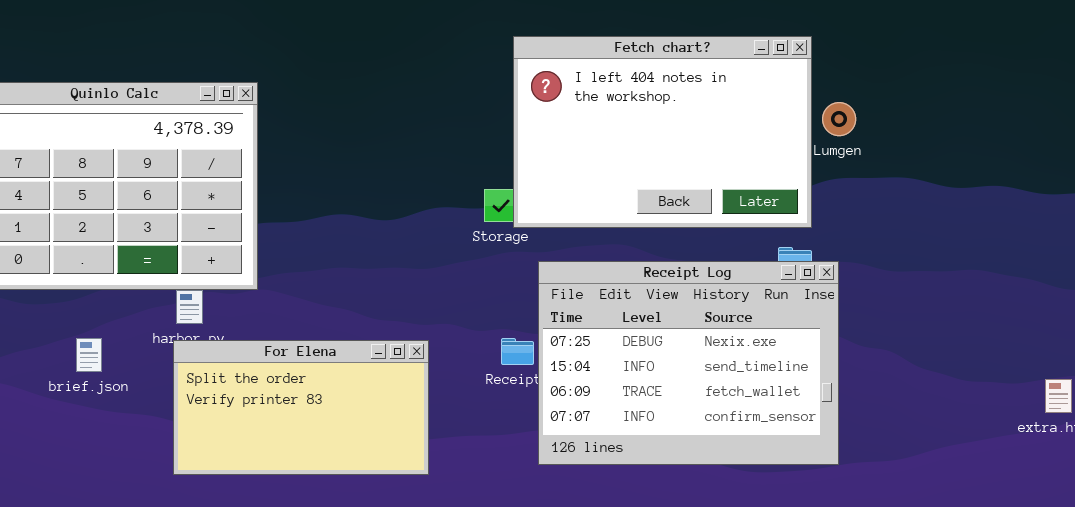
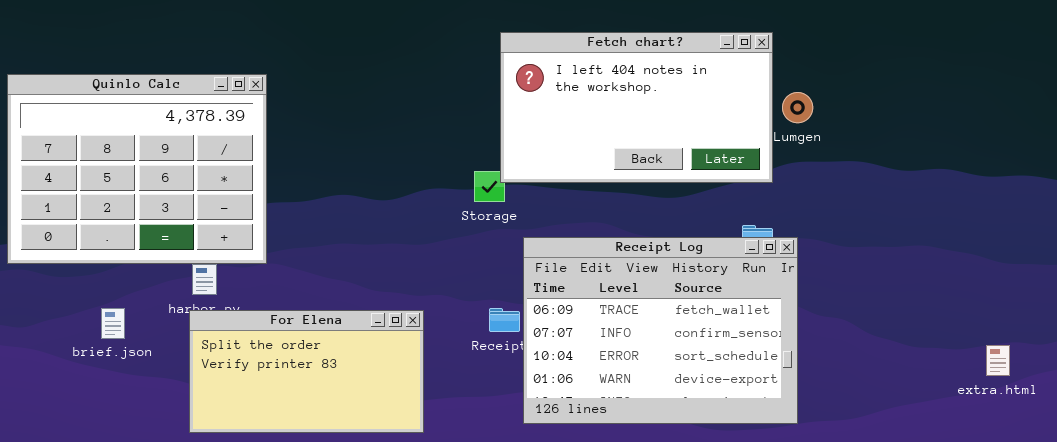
Fetch chart?: [513,36,812,228] -> [500,32,773,183], resized
Receipt Log: [538,261,839,465] -> [523,237,798,424], scrolled down 2 rows

